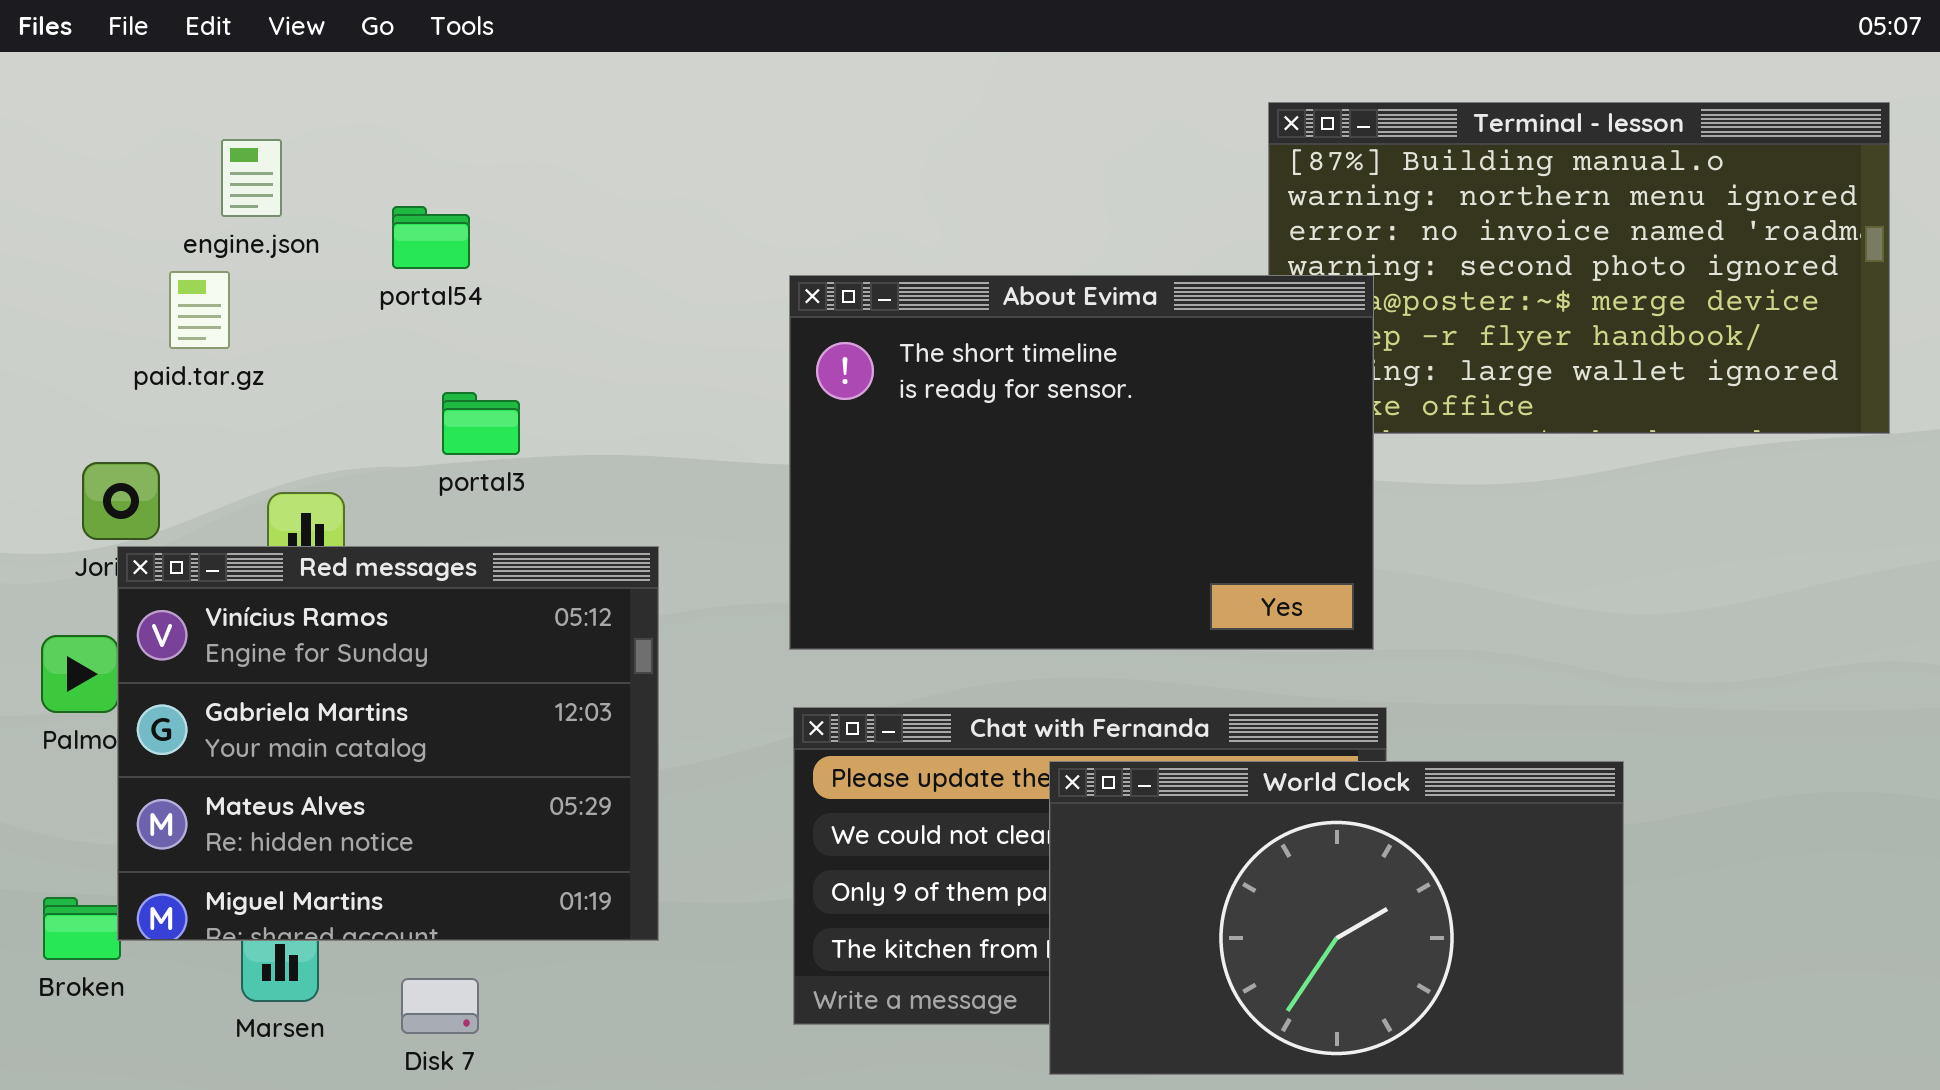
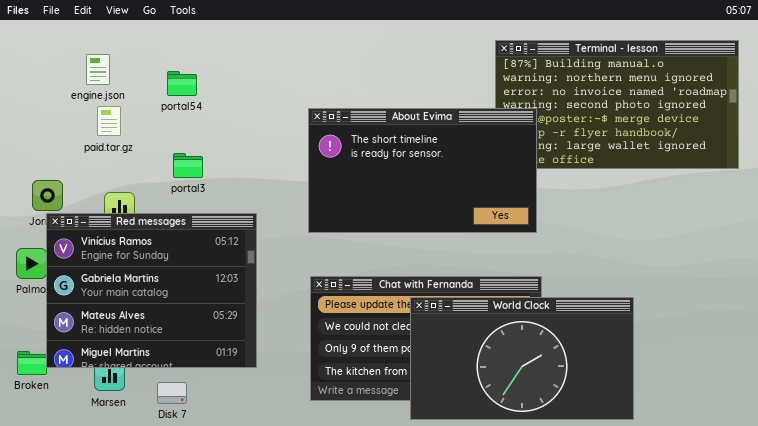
portal54: [392,206,470,269] -> [167,71,197,96], moved
paid.tar.gz: [169,271,230,349] -> [97,106,121,136], moved
About Evima: [789,275,1374,650] -> [308,108,537,233], resized

